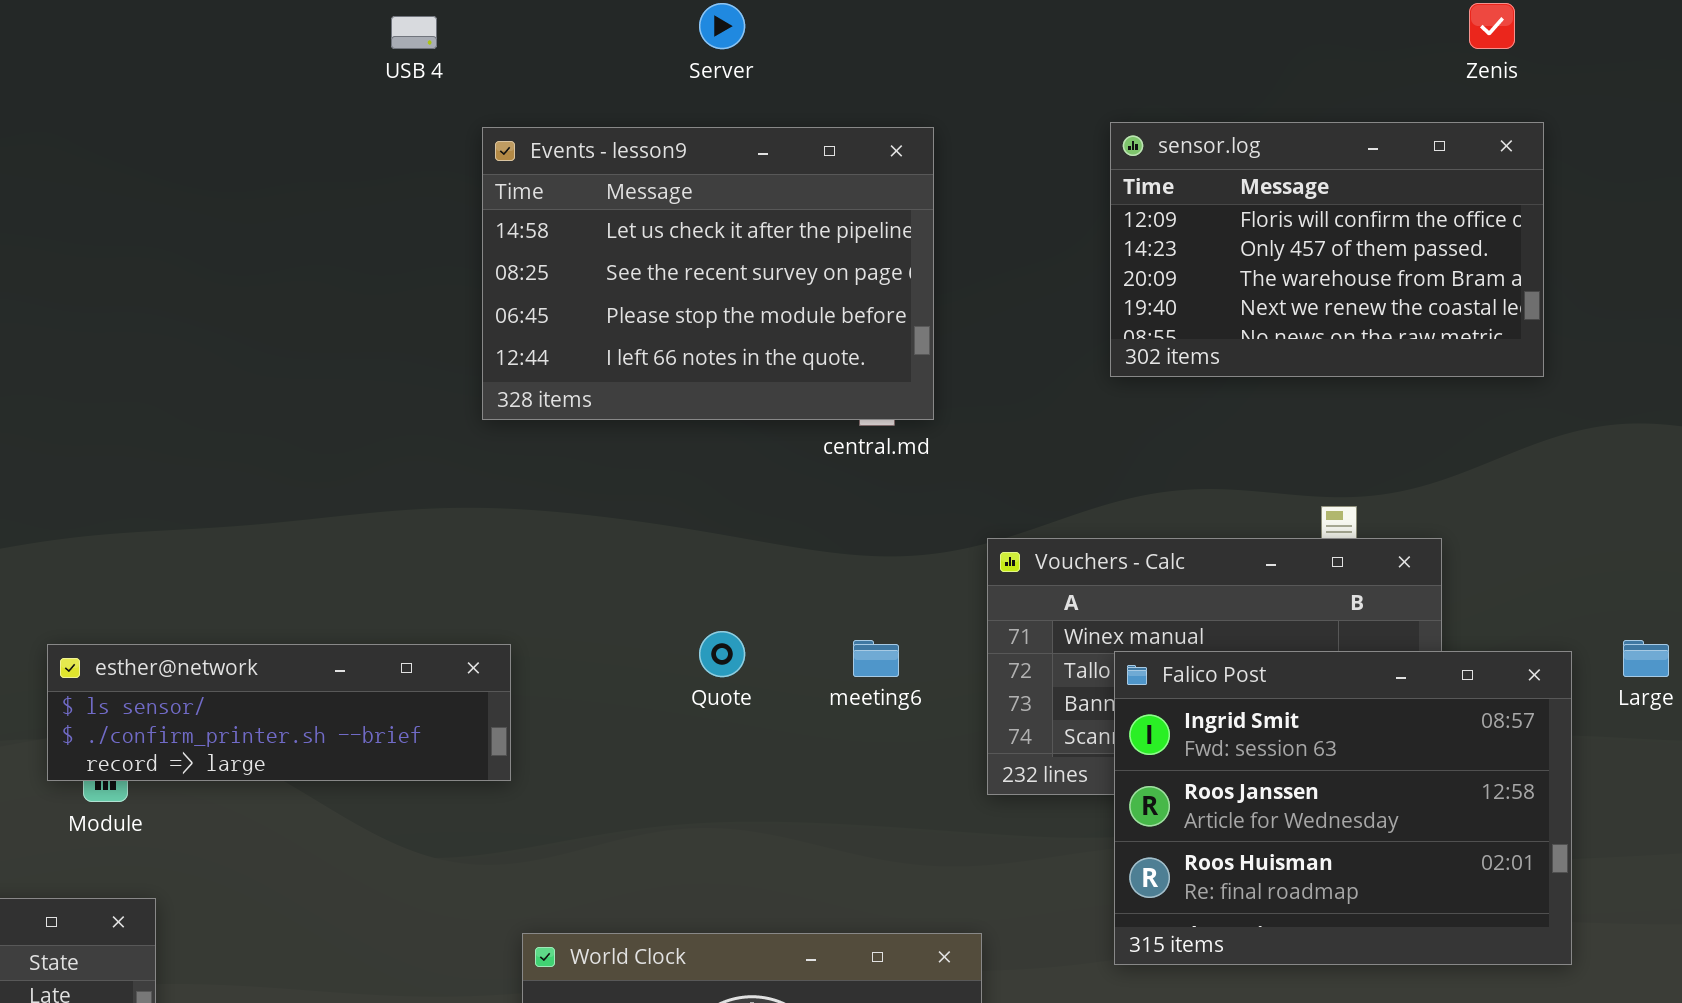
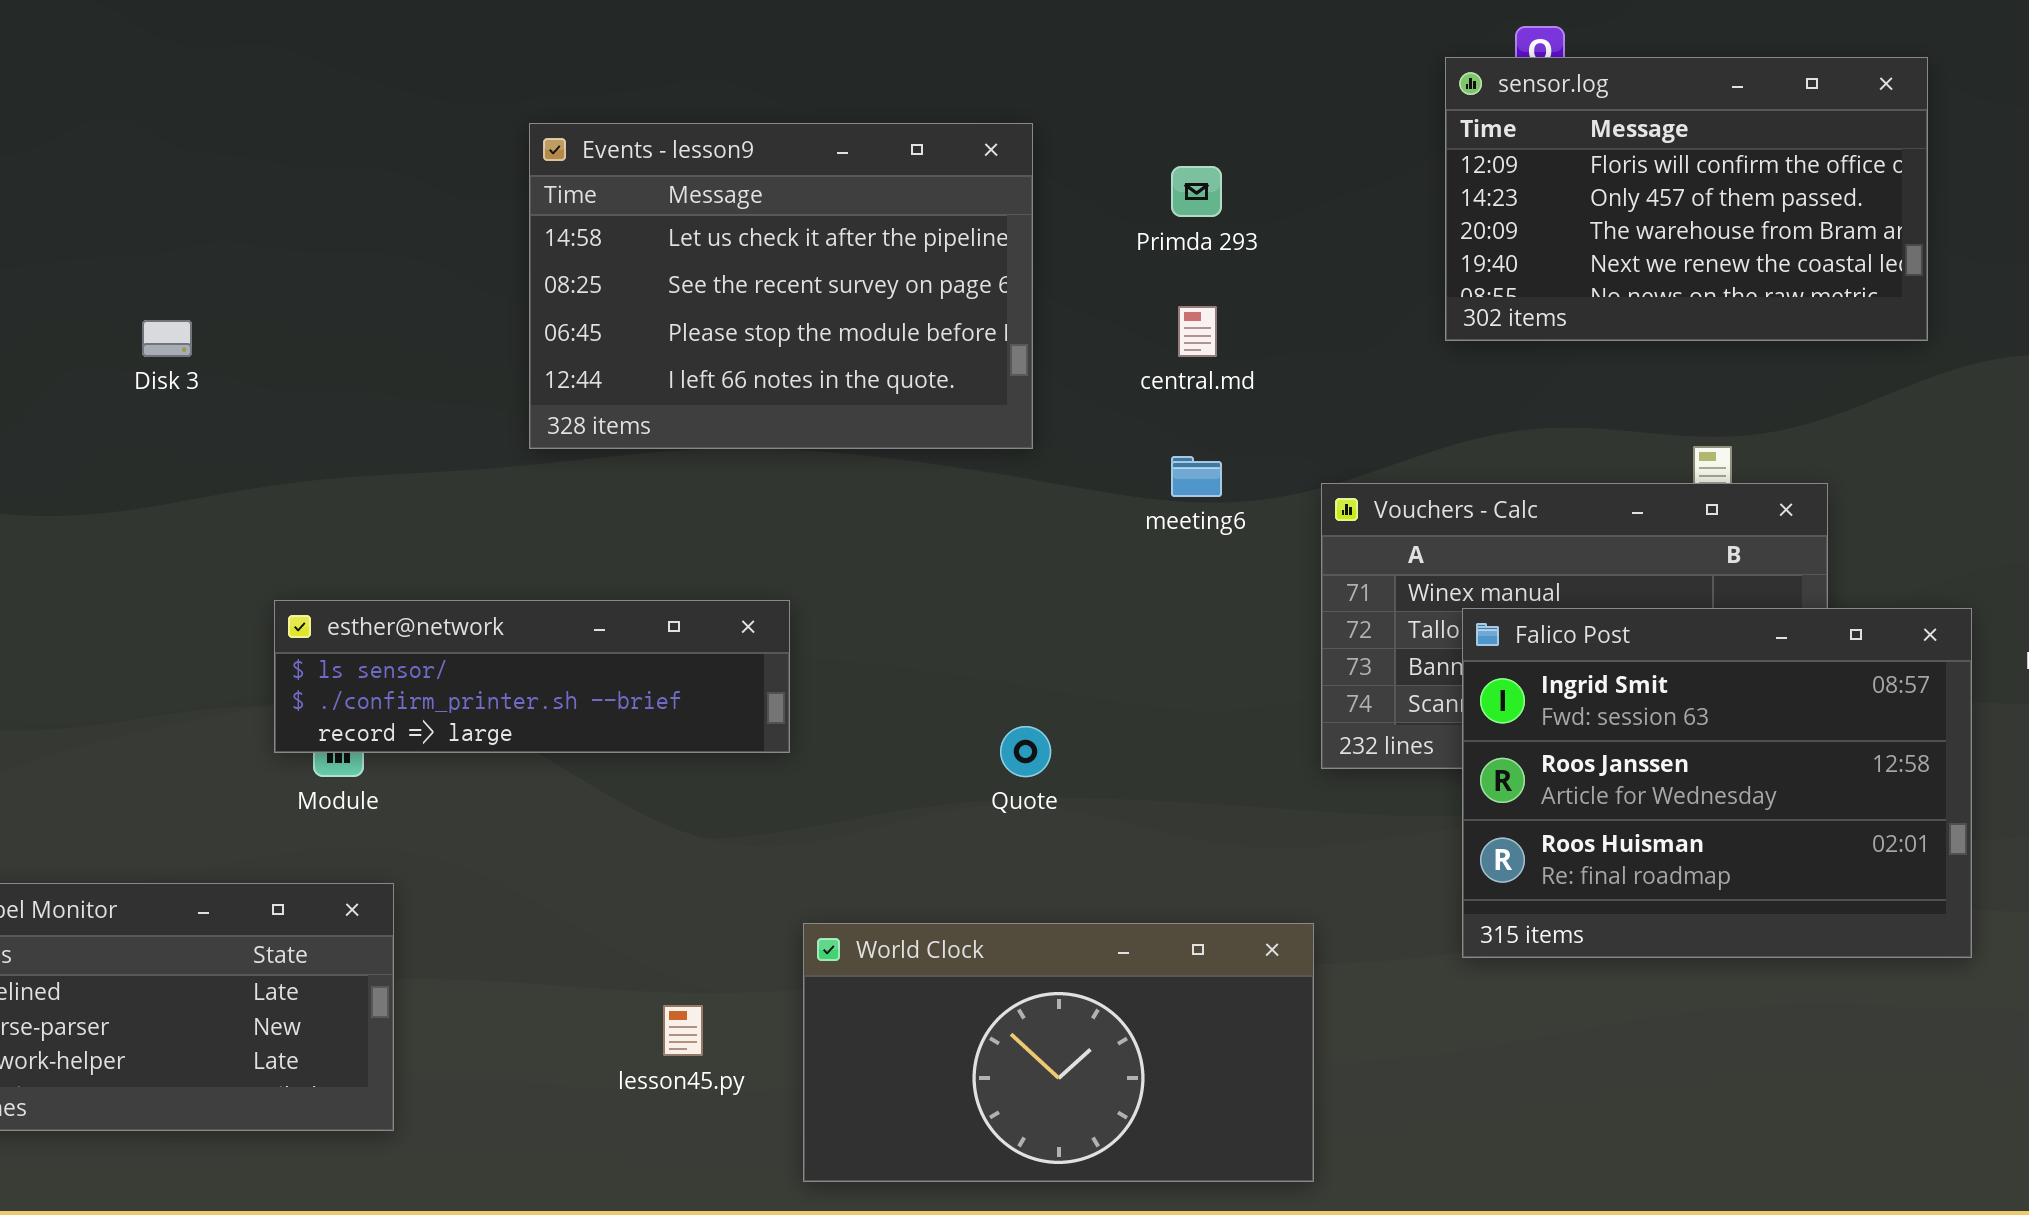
sensor.log: [1110,122,1544,377] -> [1445,57,1928,341], moved
Events - lesson9: [482,127,934,420] -> [529,123,1033,449], moved
Quote: [699,631,745,677] -> [1000,726,1051,777], moved
meeting6: [853,640,899,677] -> [1171,456,1222,497], moved

